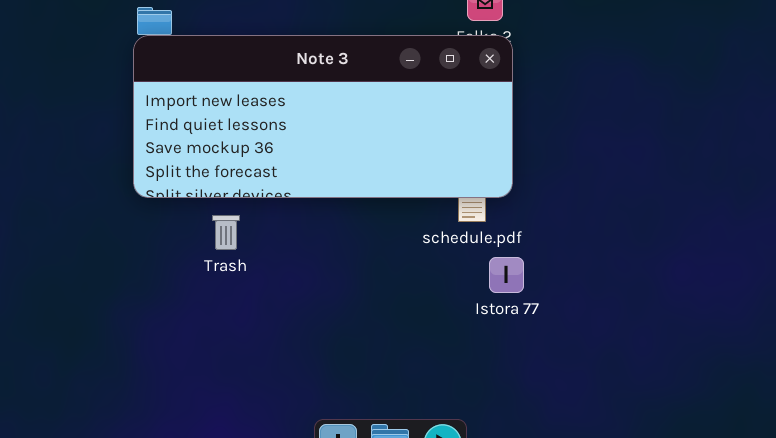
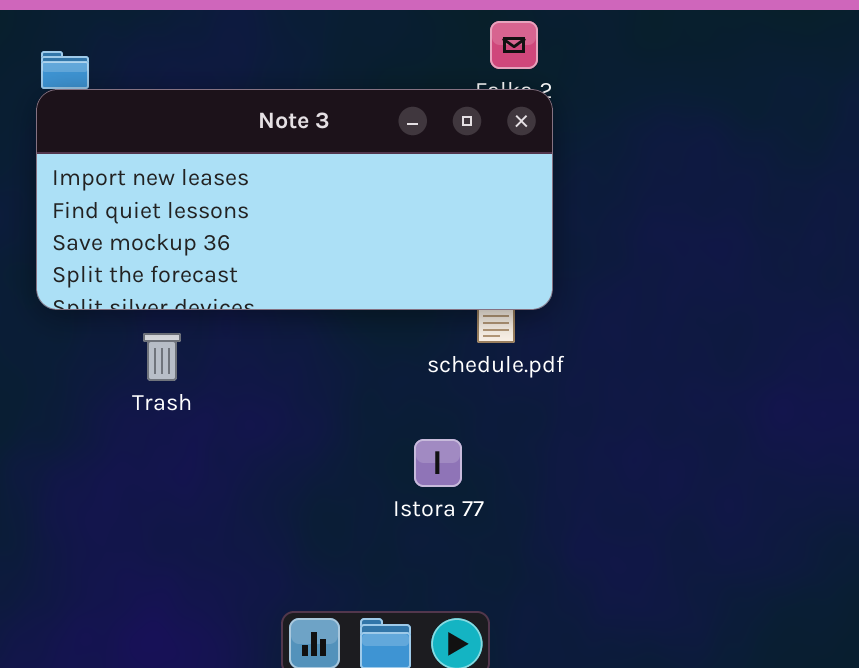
Istora 77: [489,257,524,293] -> [414,439,462,487], moved

